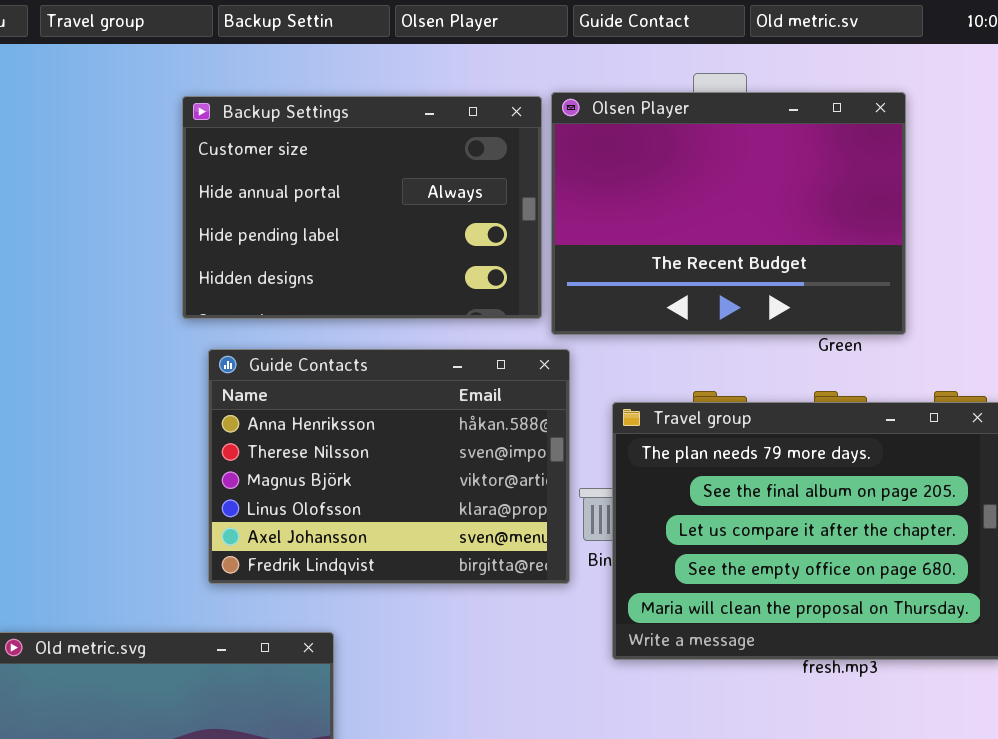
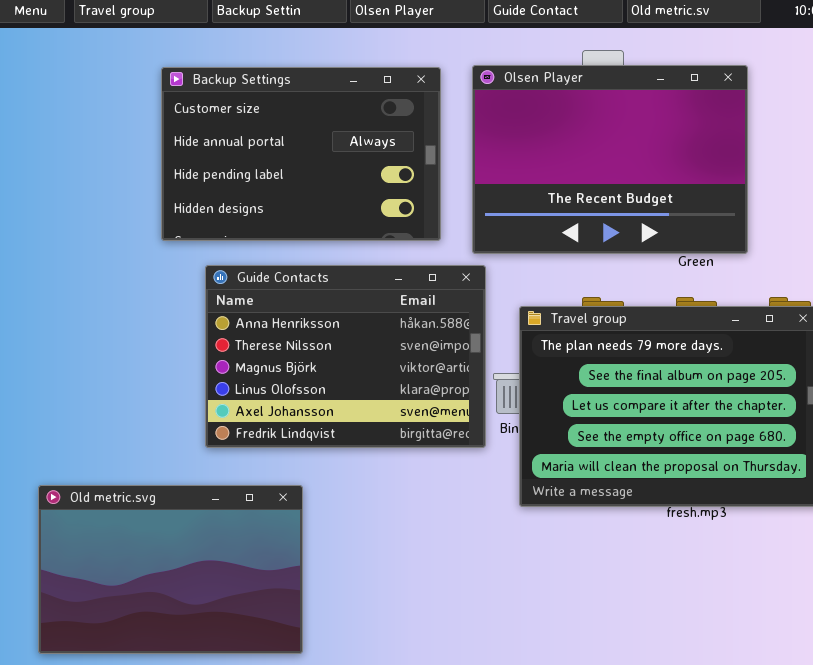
Backup Settings: [182,96,542,319] -> [161,67,441,241], moved

